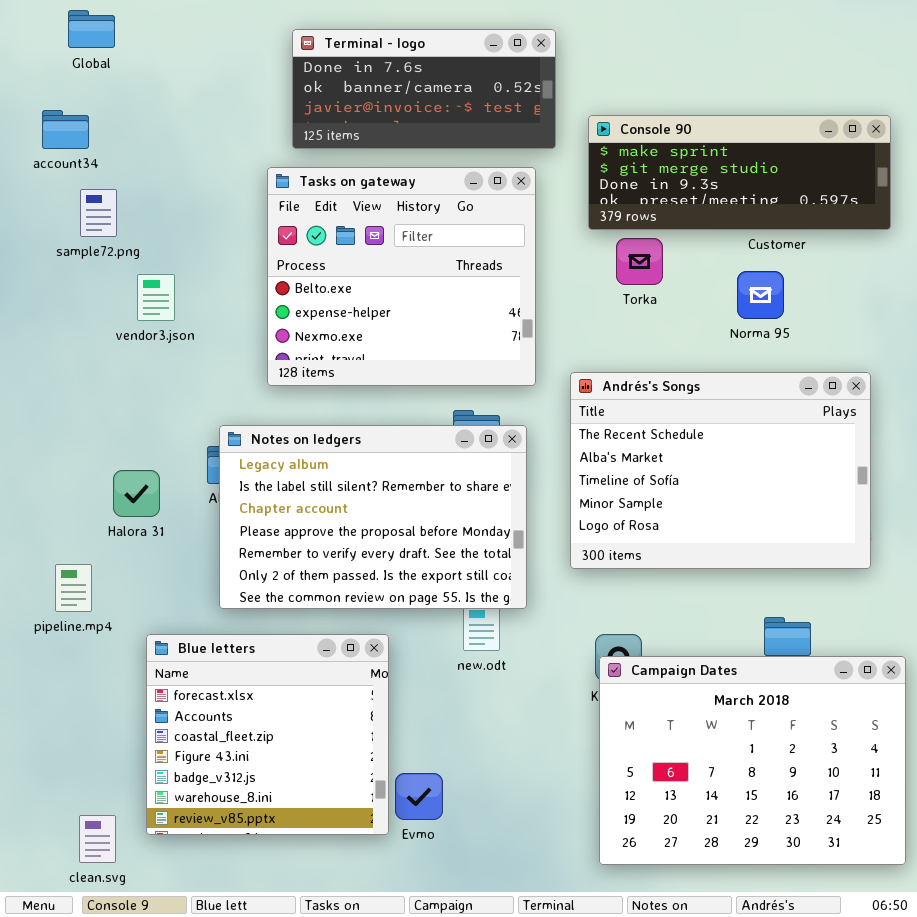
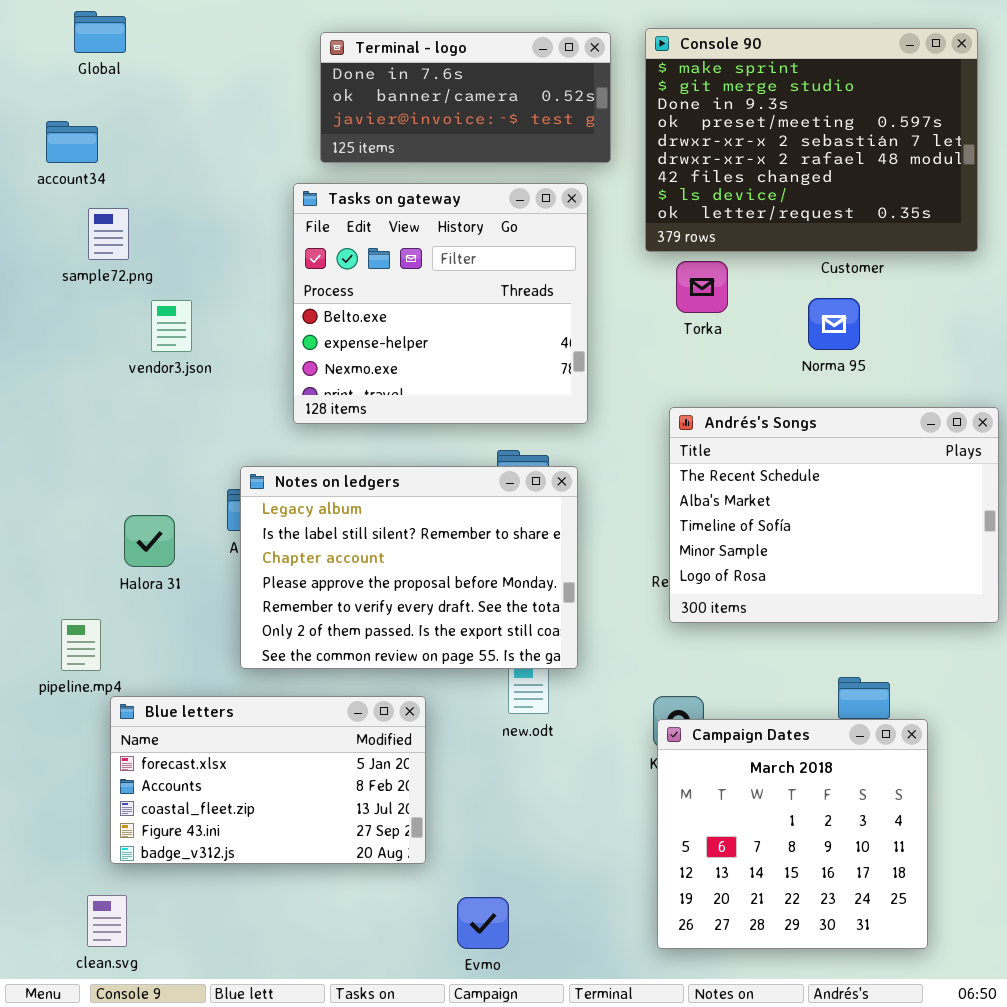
Console 90: [588,115,891,230] -> [645,28,978,252], resized
Andrés's Songs: [570,372,871,569] -> [669,407,999,623], moved
Blue letters: [146,634,389,835] -> [110,696,426,864], resized
Campaign Dates: [599,656,906,865] -> [657,719,928,949], resized
Evmo: [395,773,443,820] -> [457,897,509,949], moved

